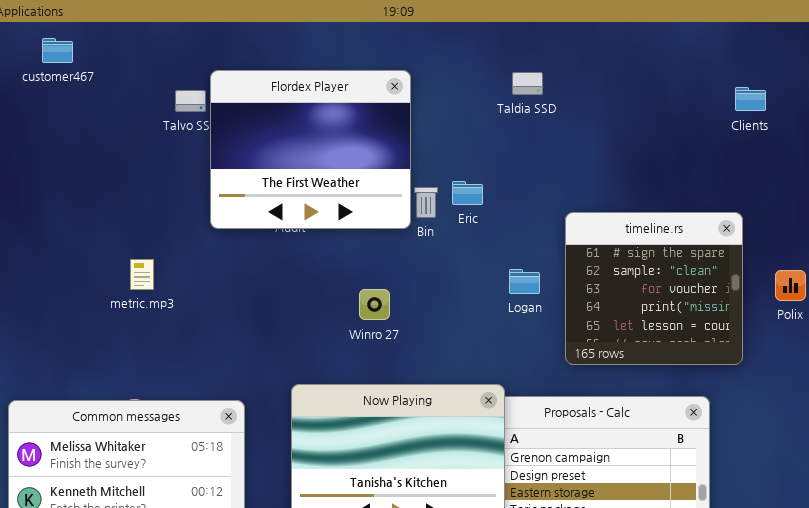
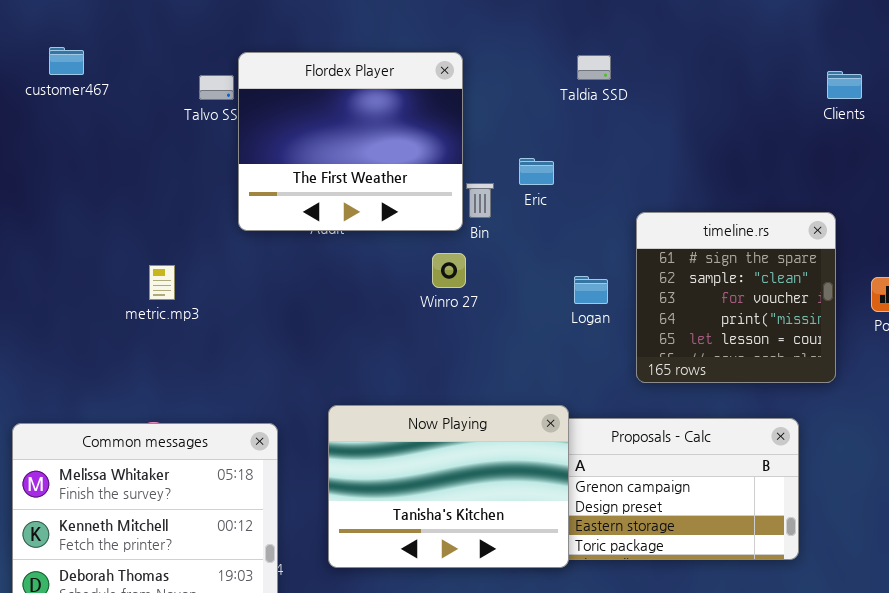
customer467: [42,38,73,63] -> [49,47,84,75], moved
Eric: [452,181,483,205] -> [519,158,554,185], moved
Winro 27: [359,289,390,320] -> [432,253,466,288], moved

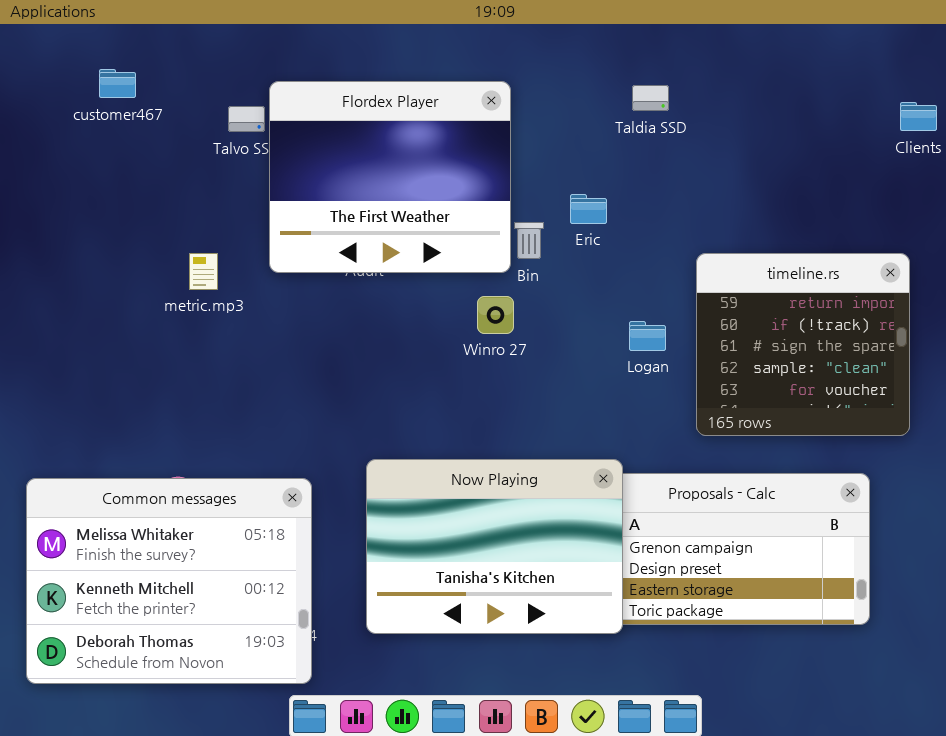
customer467: [49,47,84,75] -> [99,69,136,98], moved
timeline.rs: [636,212,836,383] -> [696,253,910,436], scrolled up 2 rows
metric.mp3: [149,265,175,300] -> [189,253,218,290], moved

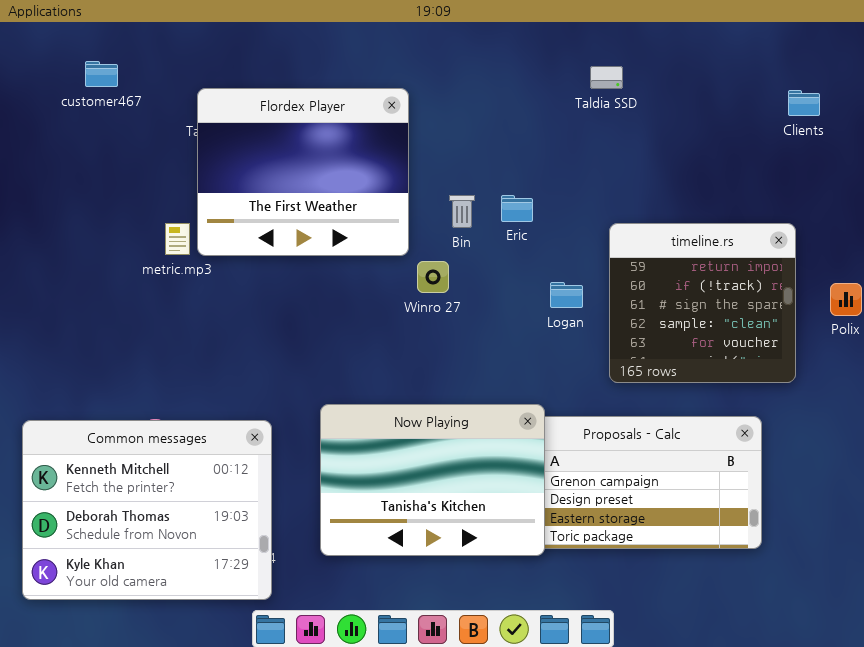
Flordex Player: [269,81,511,273] -> [197,88,409,256], moved
Taldia SSD: [632,85,669,111] -> [590,66,623,89], moved
Eric: [570,194,607,224] -> [501,195,533,222], moved
Common messages: [26,478,312,684] -> [22,420,272,600], scrolled down 1 row

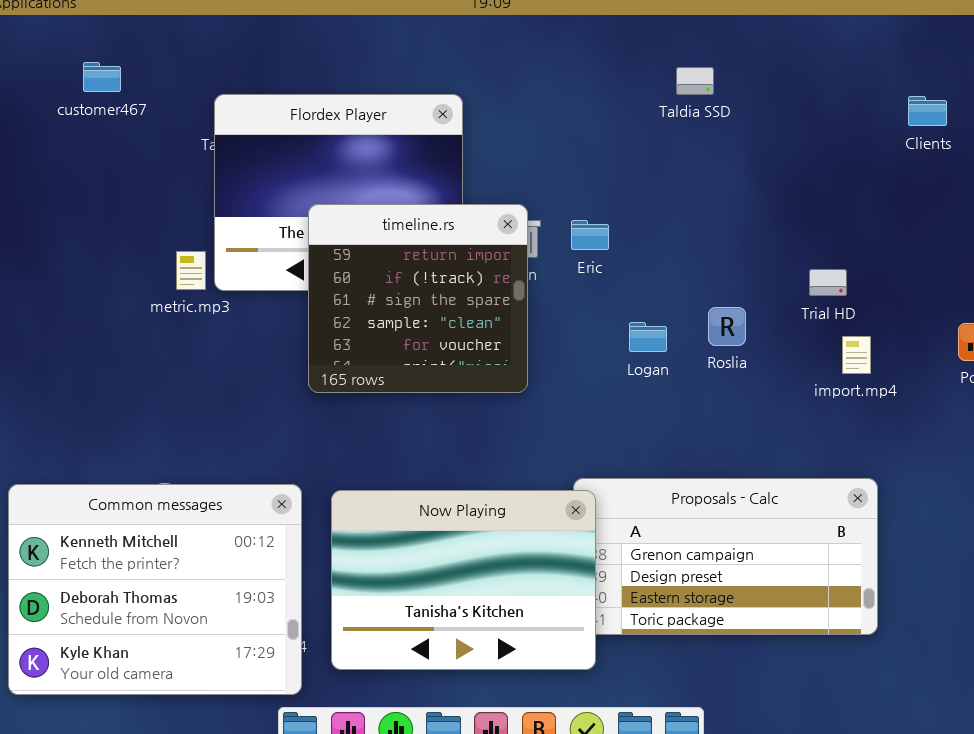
timeline.rs: [609,223,796,383] -> [308,204,528,393], moved
Now Playing: [320,404,545,556] -> [331,490,596,670], moved

